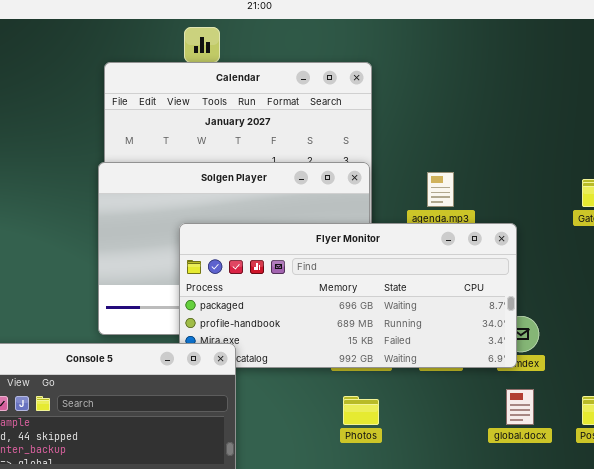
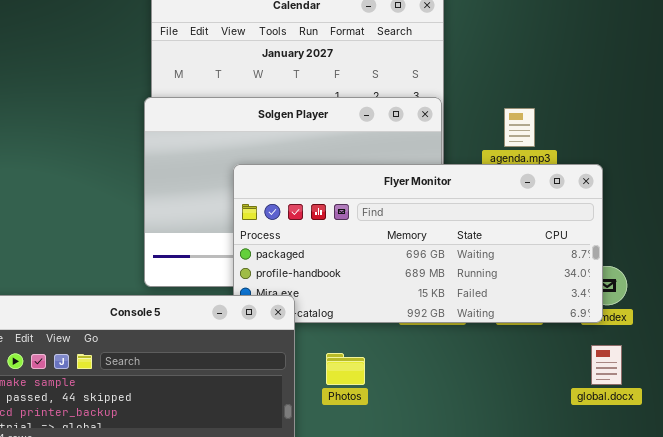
Photos: [343,396,379,425] -> [326,353,365,385], moved

